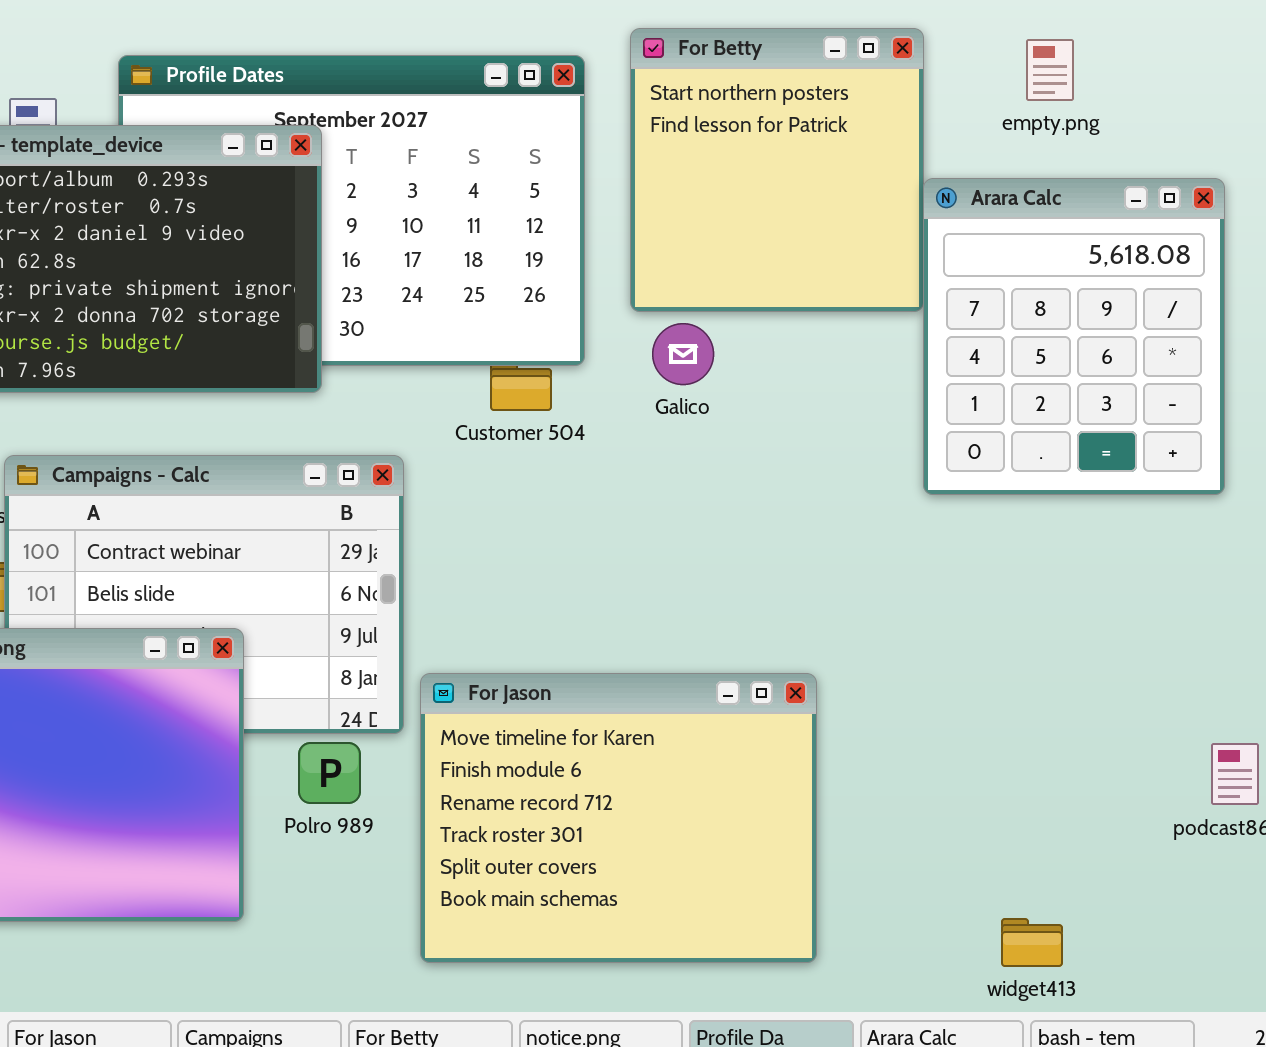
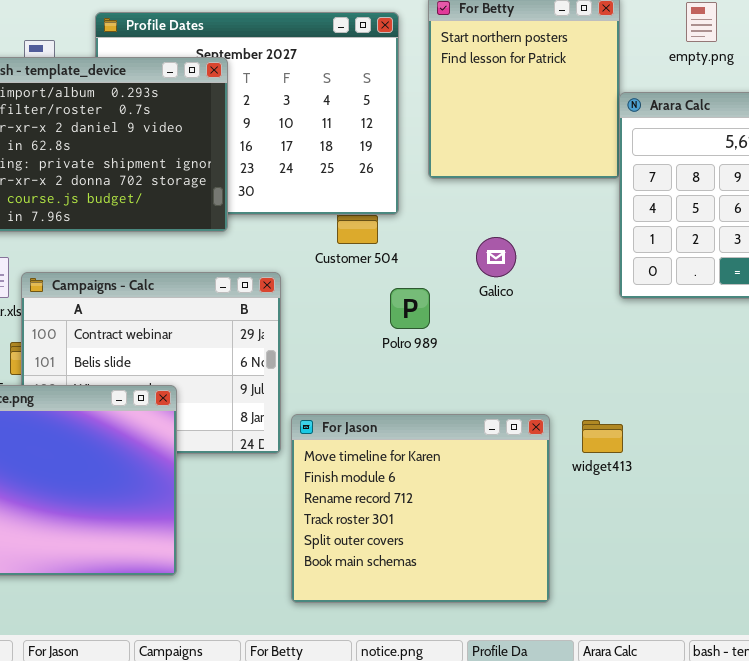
Galico: [652,323,714,385] -> [476,237,516,277], moved
Polro 989: [298,742,361,804] -> [390,288,430,329], moved
widget413: [1001,918,1063,967] -> [582,420,623,453], moved

